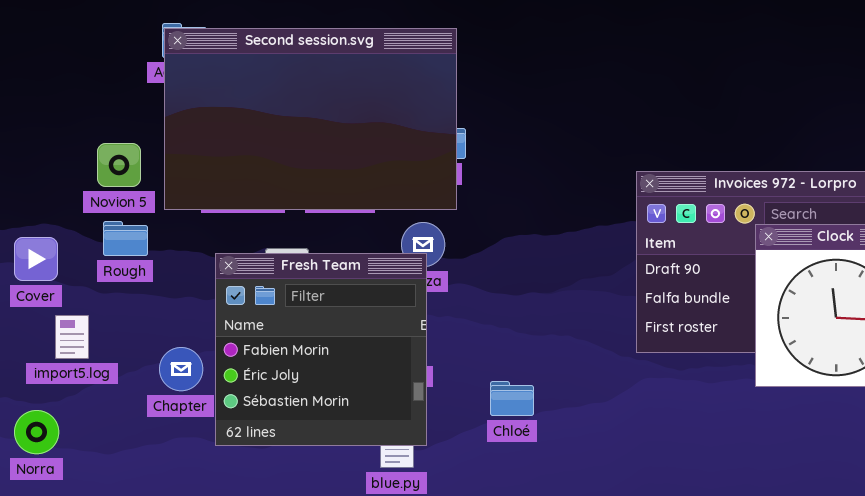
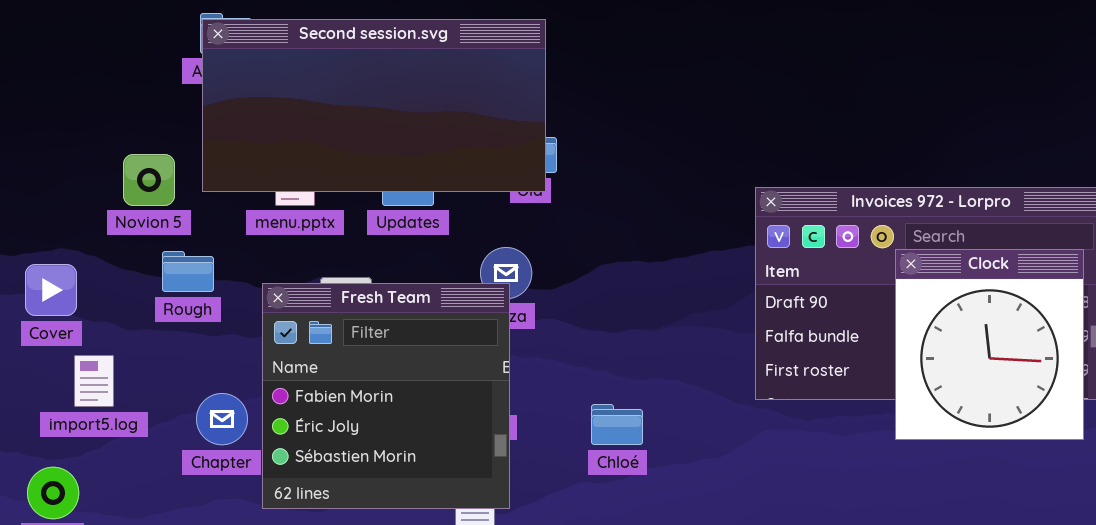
Second session.svg: [164,28,457,210] -> [202,19,546,192], resized
Rough: [103,221,148,256] -> [162,251,214,292], moved
Chloé: [490,381,534,416] -> [591,404,643,445], moved

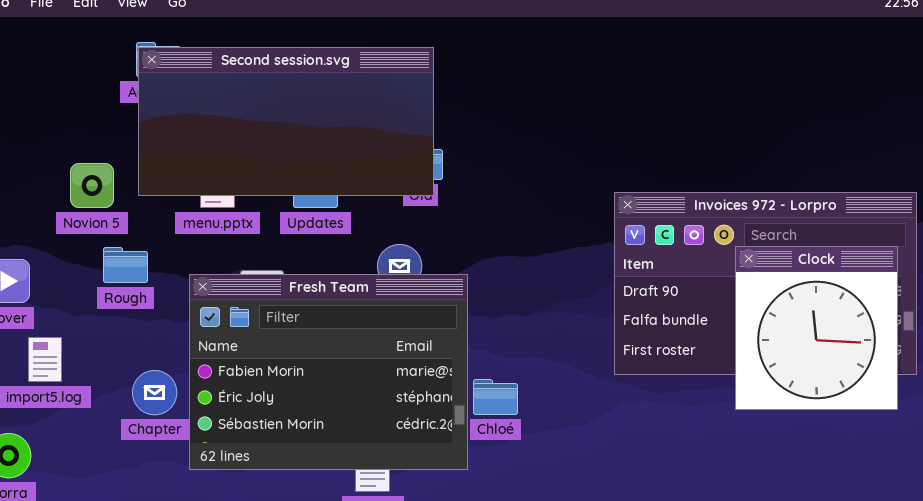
Fresh Team: [262,283,510,509] -> [189,274,468,470], resized

